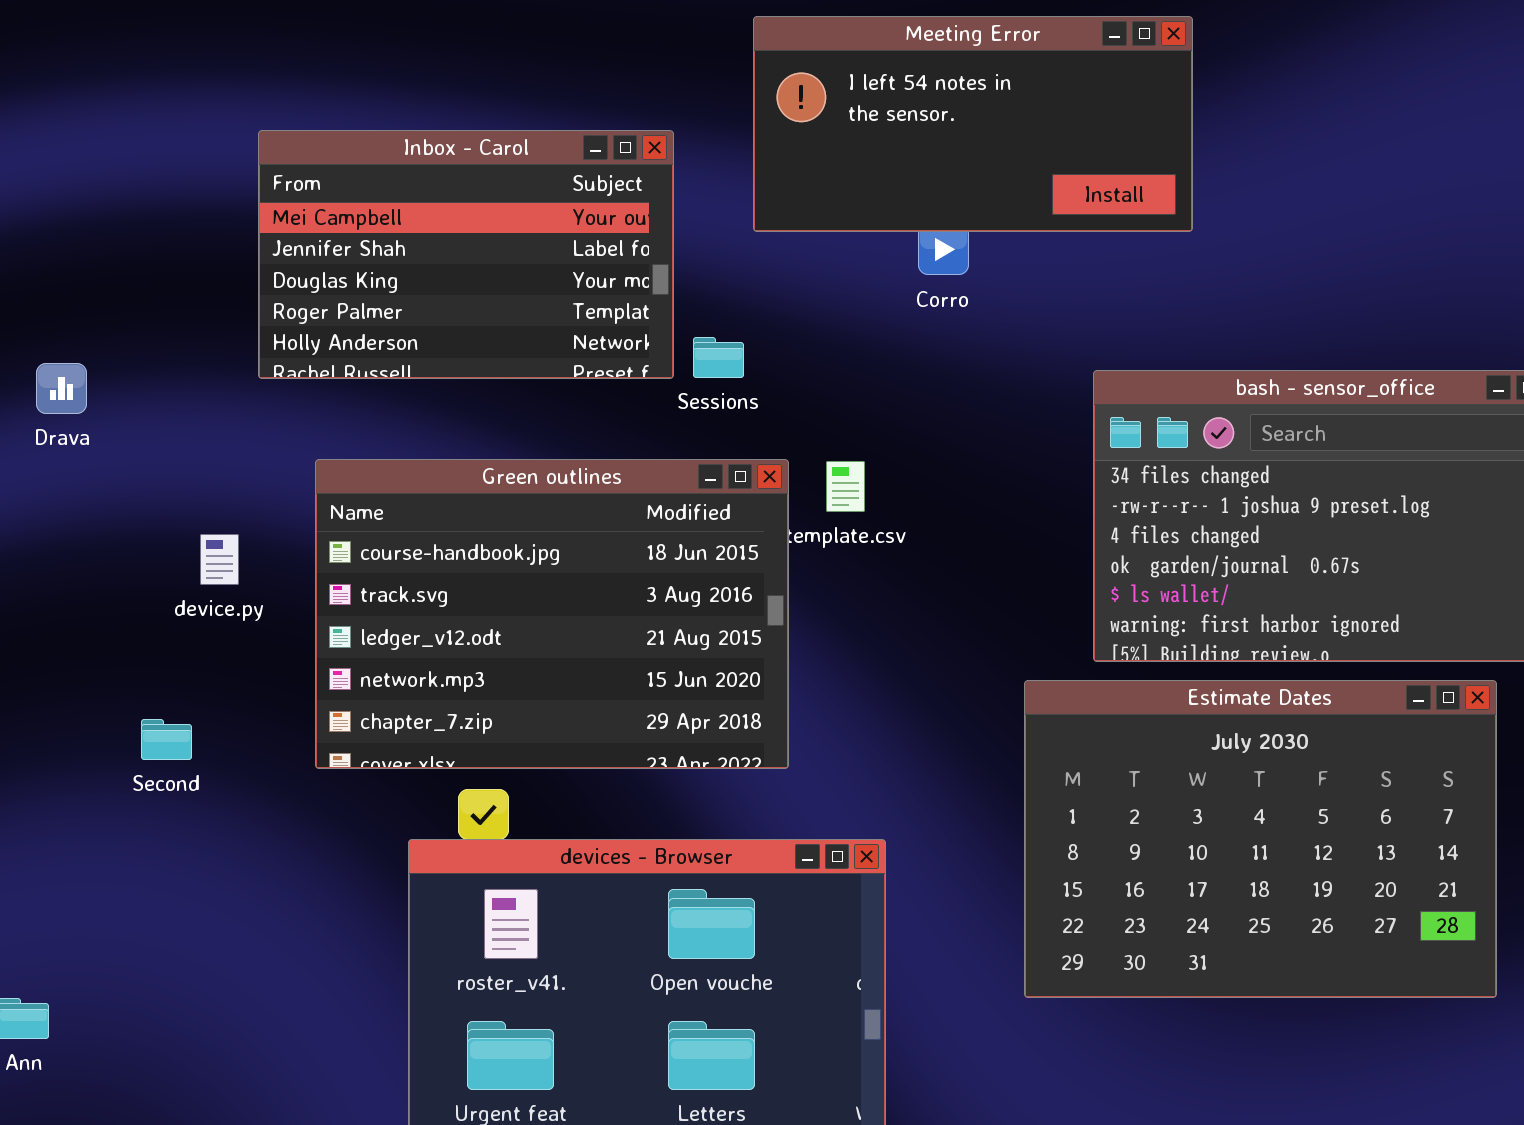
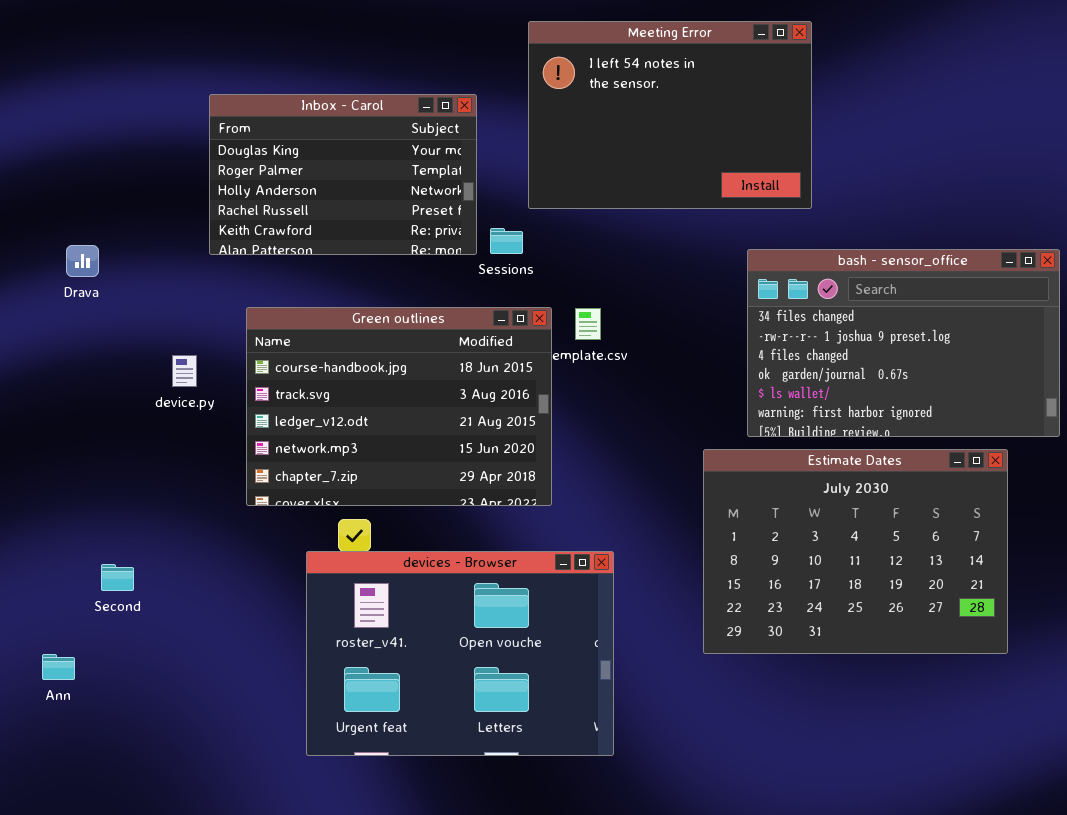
Meeting Error: [753,16,1193,232] -> [528,21,812,209], resized
Inbox - Carol: [258,130,674,379] -> [209,94,477,255], scrolled down 2 rows
Second: [141,719,192,760] -> [101,564,134,591], moved

